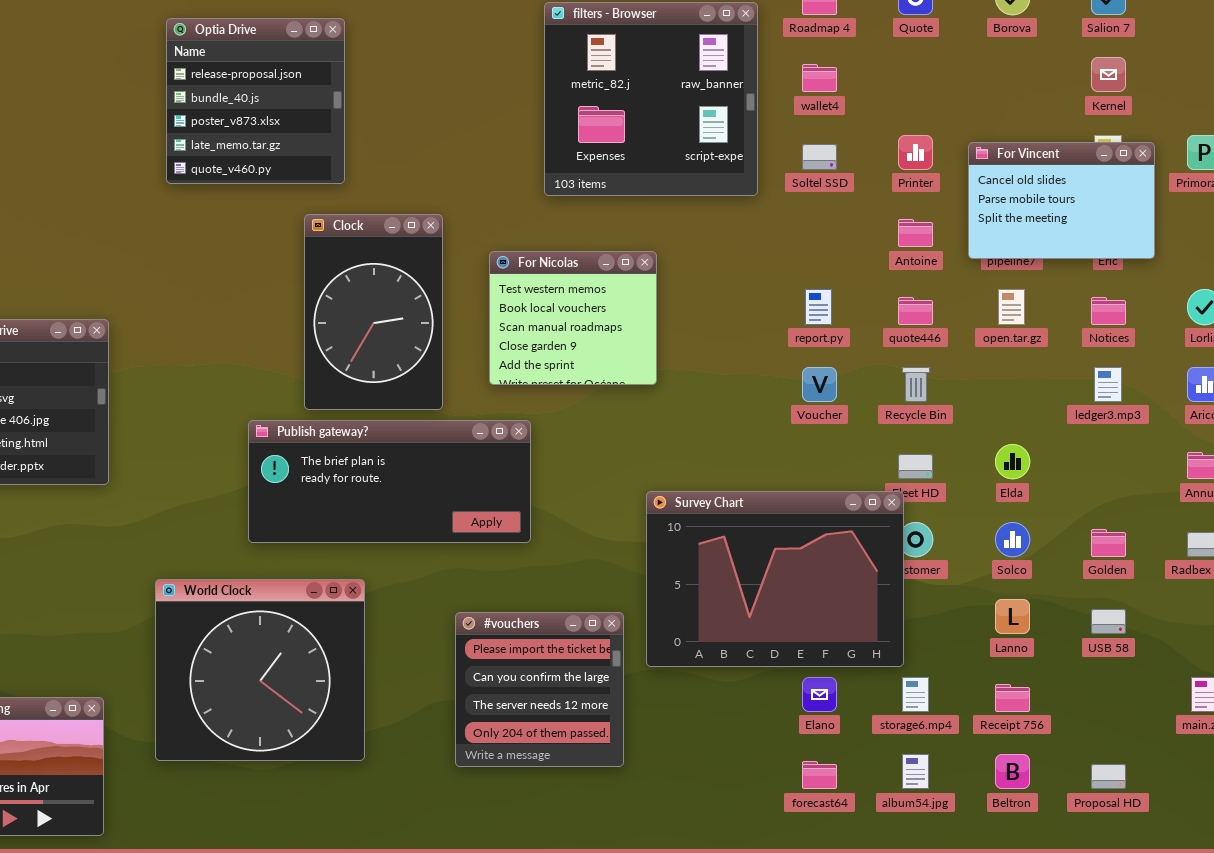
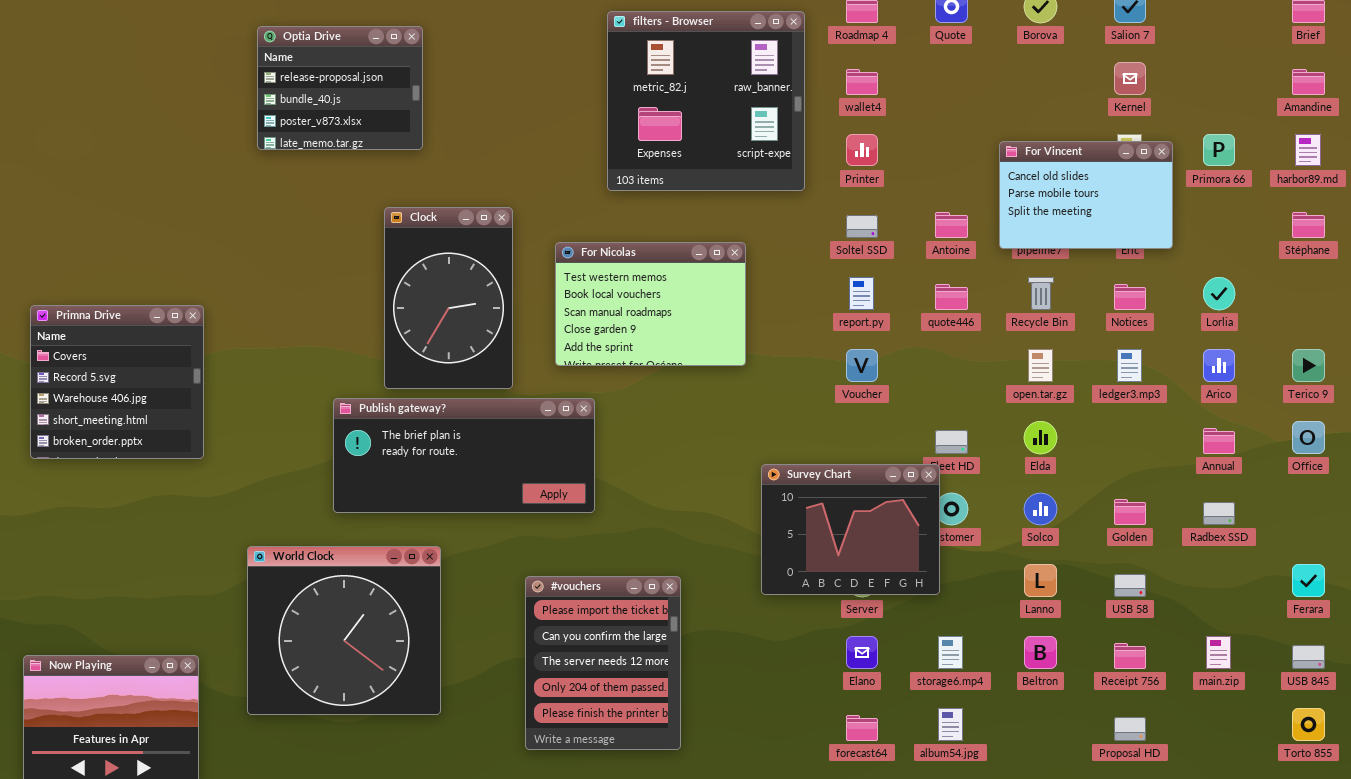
Optia Drive: [166,18,345,184] -> [257,26,423,150], resized
Printer: [898,135,933,170] -> [846,134,878,166], moved
Soltel SSD: [802,144,837,170] -> [846,215,878,238], moved
For Nicolas: [489,251,657,385] -> [555,242,746,366], resized
open.tar.gz: [998,289,1025,325] -> [1028,349,1053,382], moved
Recycle Bin: [902,367,930,402] -> [1028,277,1054,310], moved
Survey Chart: [646,491,904,667] -> [761,464,940,595], resized
#vouchers: [455,612,624,767] -> [525,576,681,750], resized
Receipt 756: [995,684,1030,712] -> [1114,643,1146,669], moved
Beltron: [995,754,1030,789] -> [1024,636,1057,669], moved

